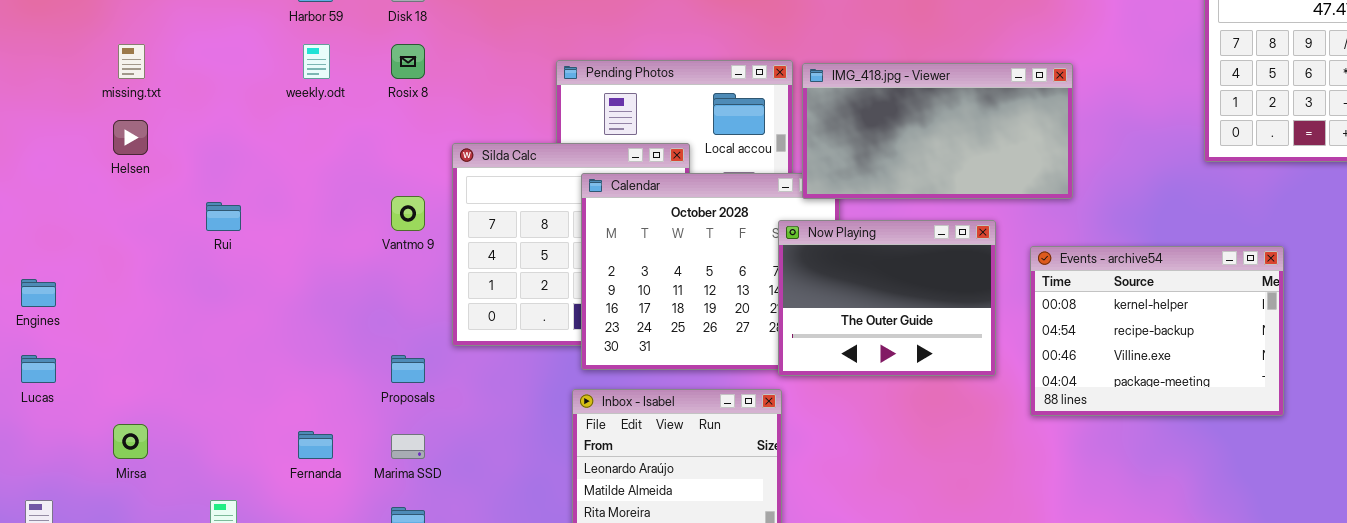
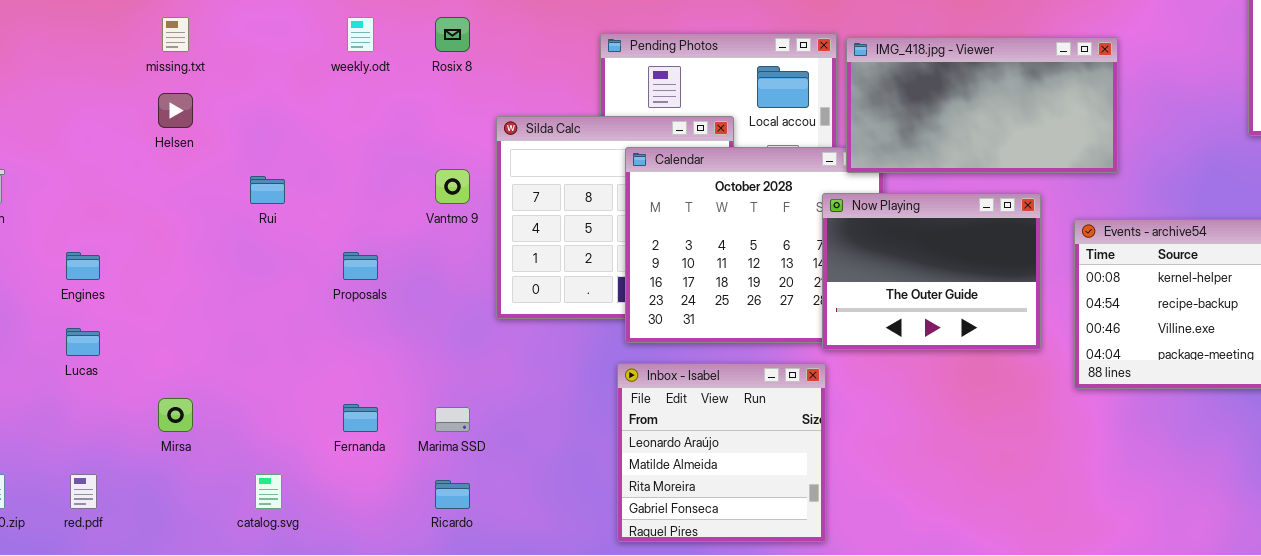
Proposals: [391,355,425,383] -> [343,252,378,280], moved

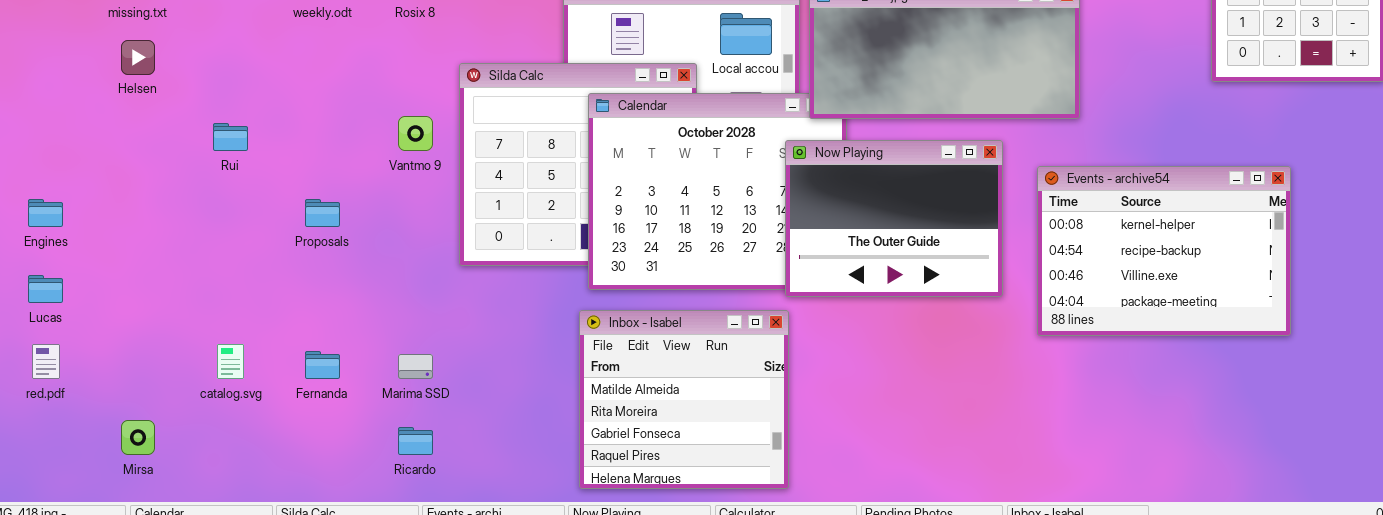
Inbox - Isabel: [617,363,826,542] -> [579,310,789,489], scrolled down 1 row
Mirsa: [158,398,193,432] -> [121,420,155,455], moved
red.pdf: [70,474,97,509] -> [32,344,60,379], moved
catalog.svg: [255,474,282,509] -> [217,344,244,379], moved

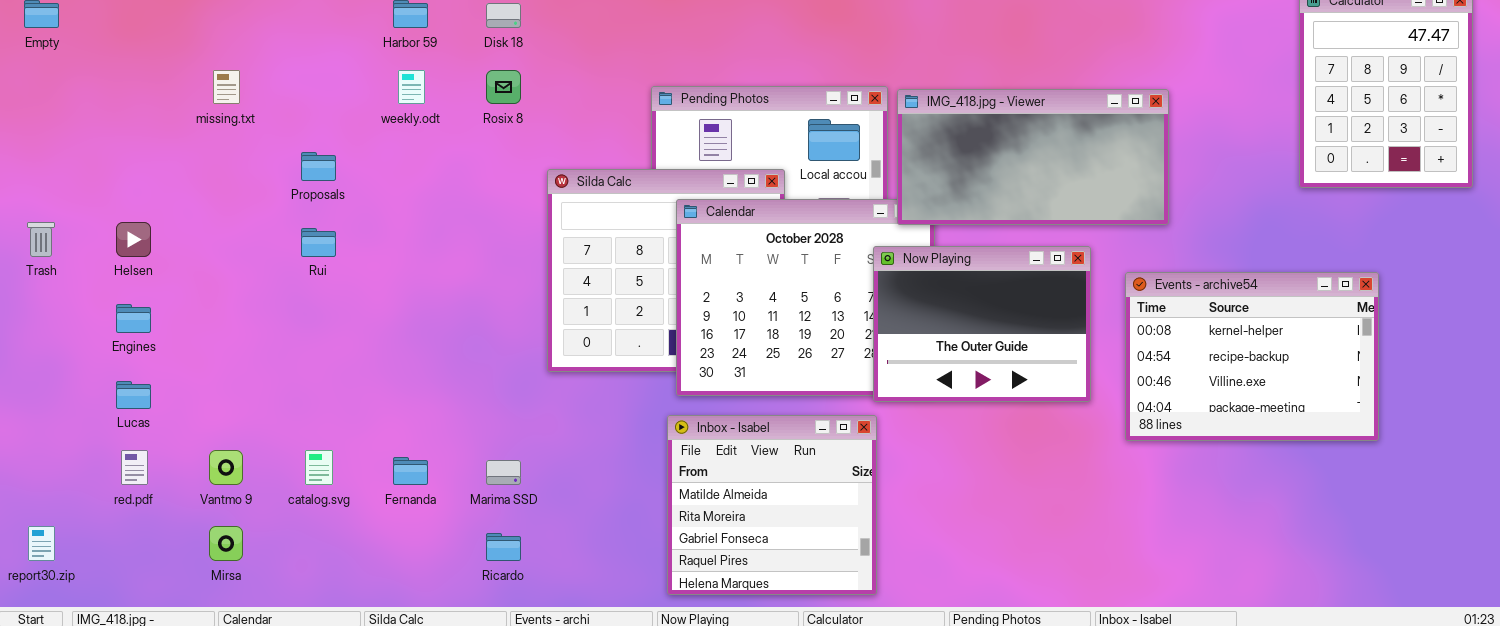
Helsen: [121,40,155,75] -> [116,222,151,257], moved
Vantmo 9: [398,116,433,151] -> [209,450,243,485], moved
Proposals: [305,199,340,227] -> [301,152,336,181], moved

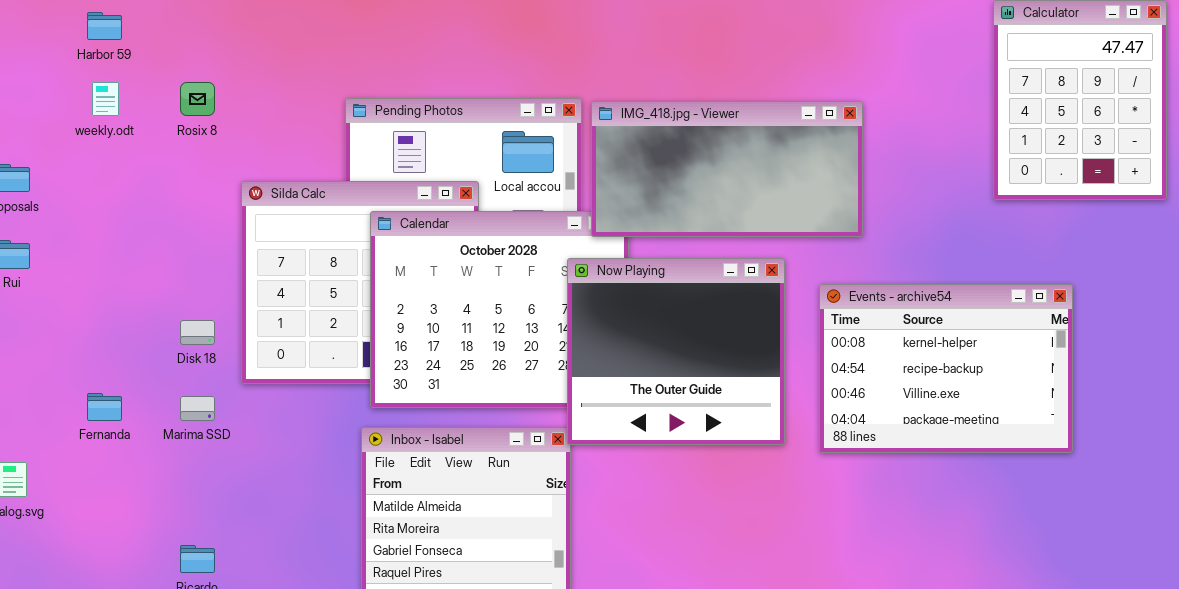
Disk 18: [486,3,521,28] -> [180,320,215,345], moved
Now Playing: [873,246,1091,402] -> [567,258,785,445], resized
Fernanda: [393,457,428,485] -> [87,393,122,421], moved
Marima SSD: [486,460,521,485] -> [180,396,215,421], moved

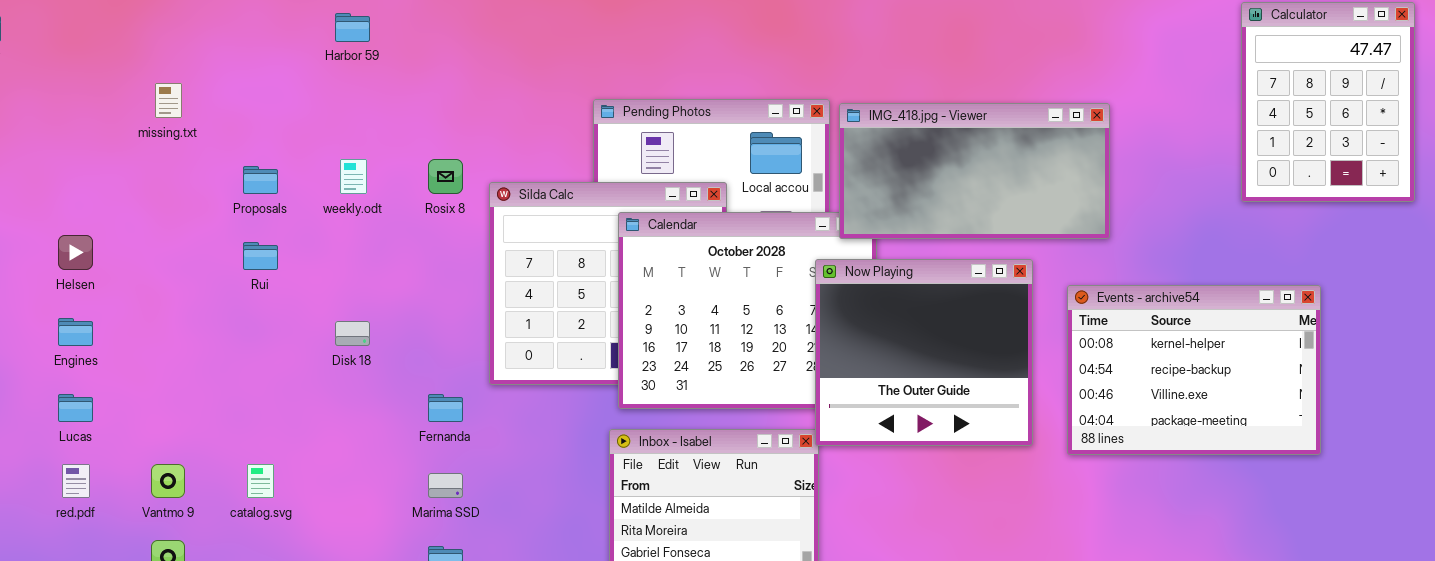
weekly.odt: [92,82,119,116] -> [340,159,367,194], moved
Rosix 8: [180,82,215,116] -> [428,159,463,194], moved
Disk 18: [180,320,215,345] -> [335,321,370,346], moved
Fernanda: [87,393,122,421] -> [428,394,463,422], moved
Marima SSD: [180,396,215,421] -> [428,473,463,498], moved

